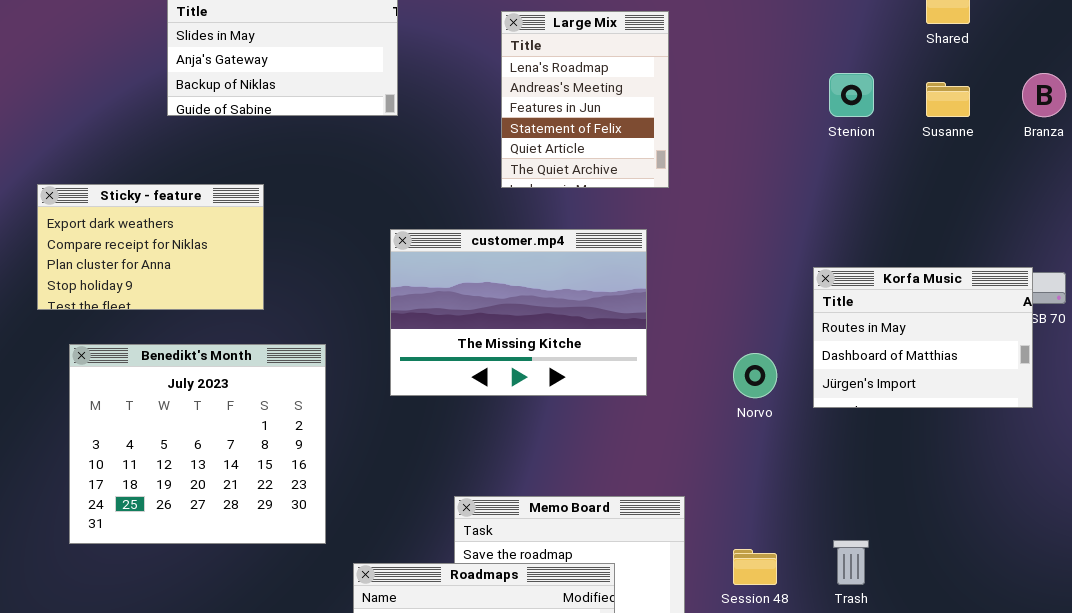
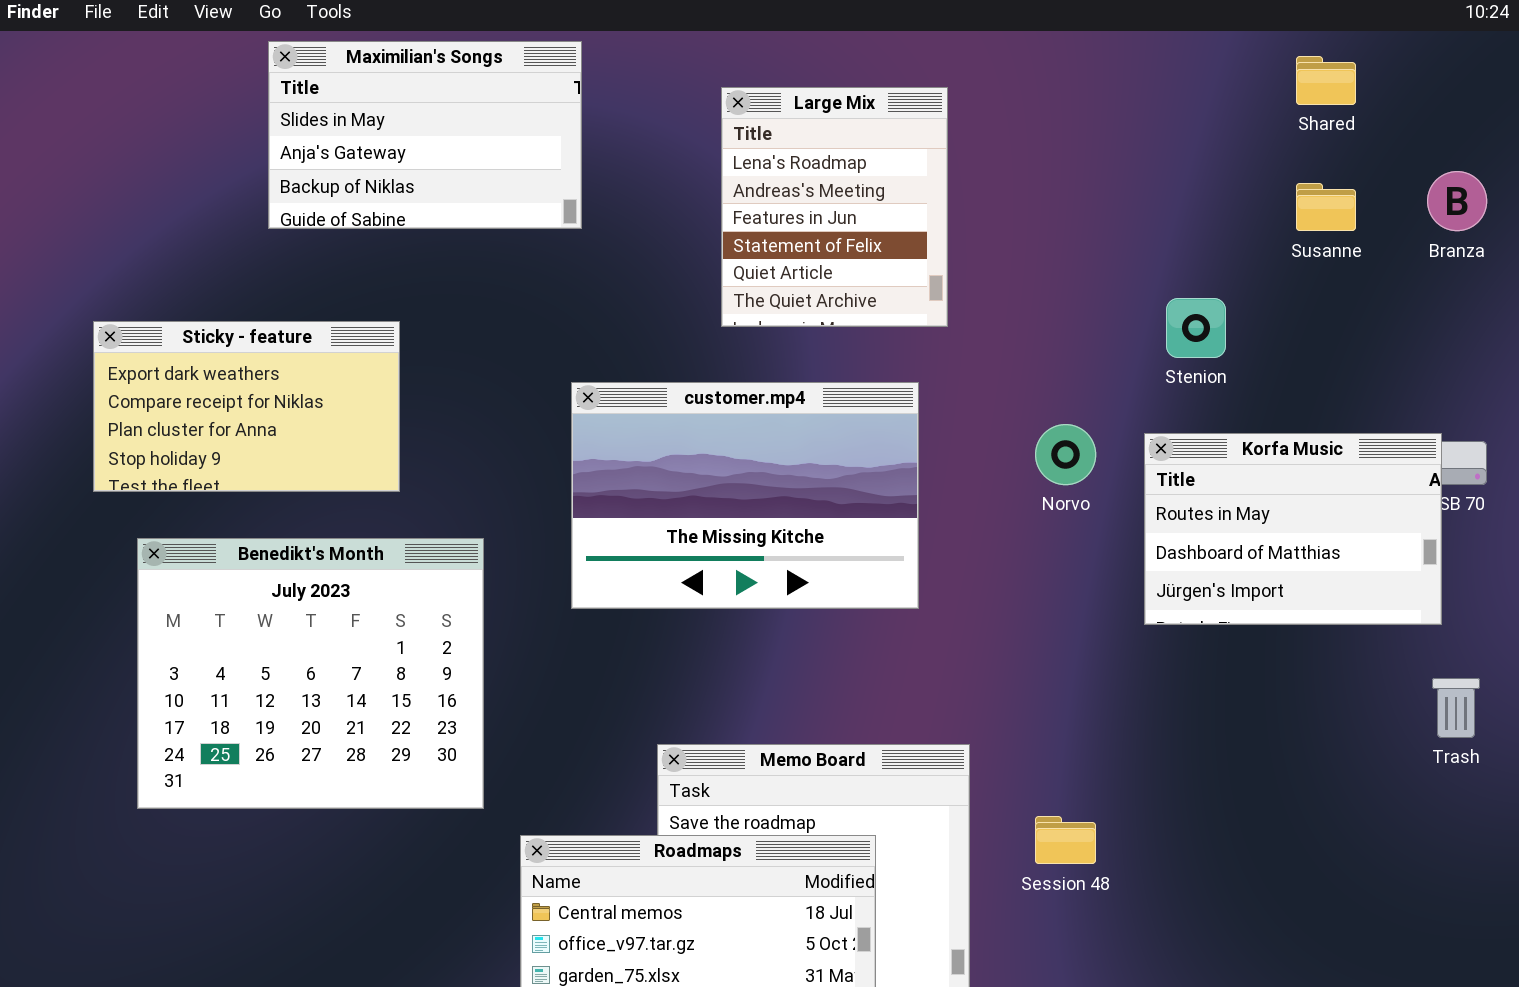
Stenion: [829,73,874,117] -> [1166,298,1226,358], moved
Norvo: [733,353,777,398] -> [1035,424,1096,485], moved
Trash: [833,540,869,585] -> [1432,678,1480,738], moved

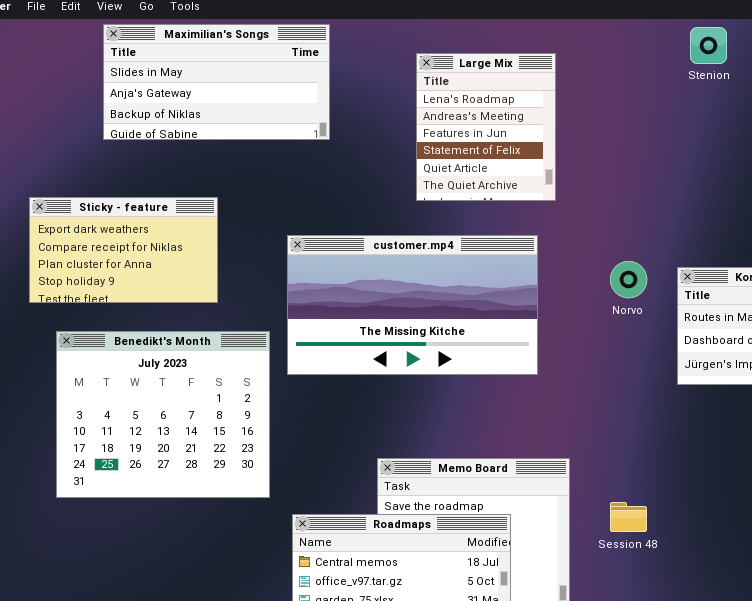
Maximilian's Songs: [268,41,582,229] -> [103,24,330,140], resized
Stenion: [1166,298,1226,358] -> [690,27,727,64], moved
customer.mp4: [571,382,919,609] -> [287,235,538,375], resized

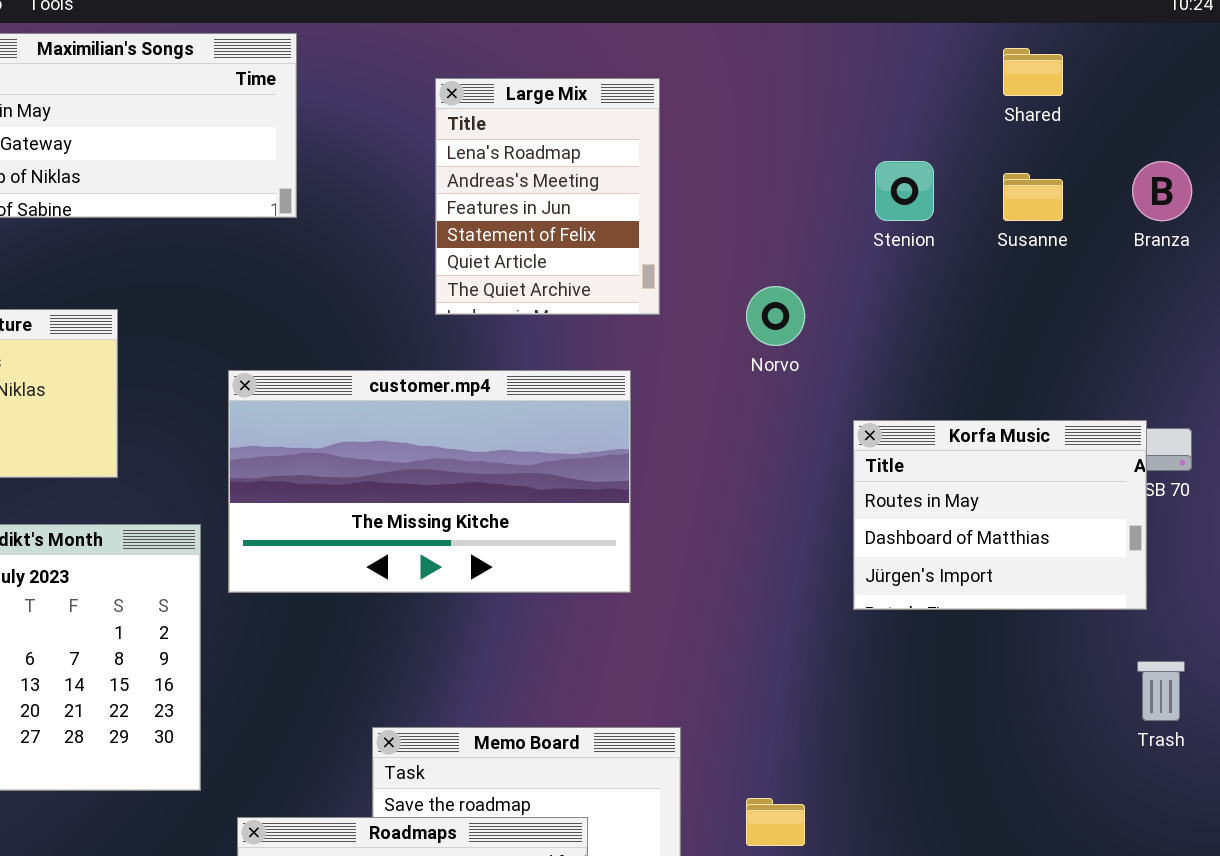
Stenion: [690,27,727,64] -> [875,161,934,221], moved
Norvo: [610,261,647,298] -> [746,286,805,346], moved

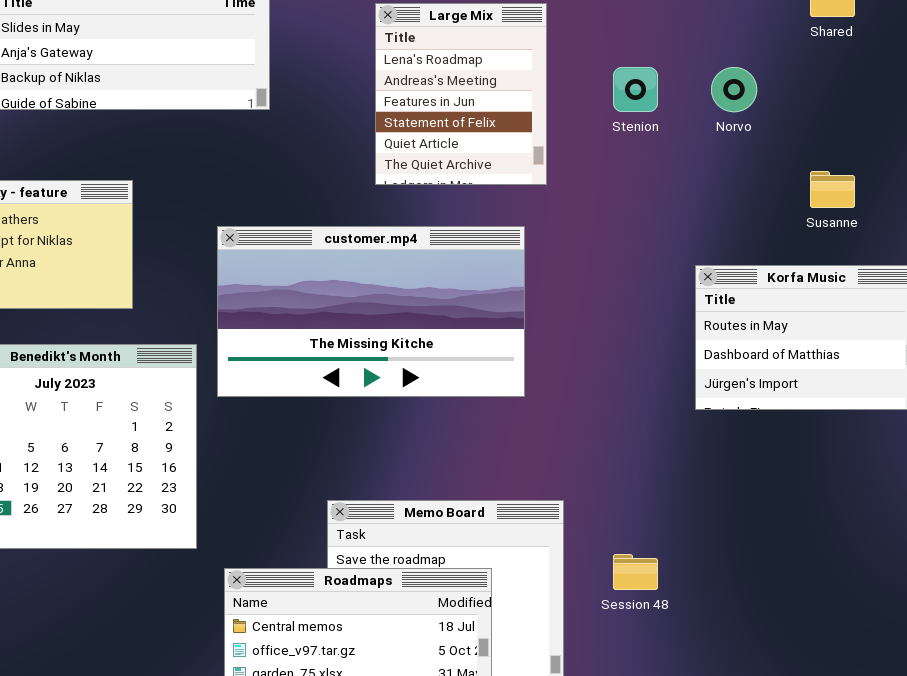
Stenion: [875,161,934,221] -> [613,67,658,112], moved
Susanne: [1003,173,1063,221] -> [810,171,855,208], moved
Norvo: [746,286,805,346] -> [711,67,757,112], moved

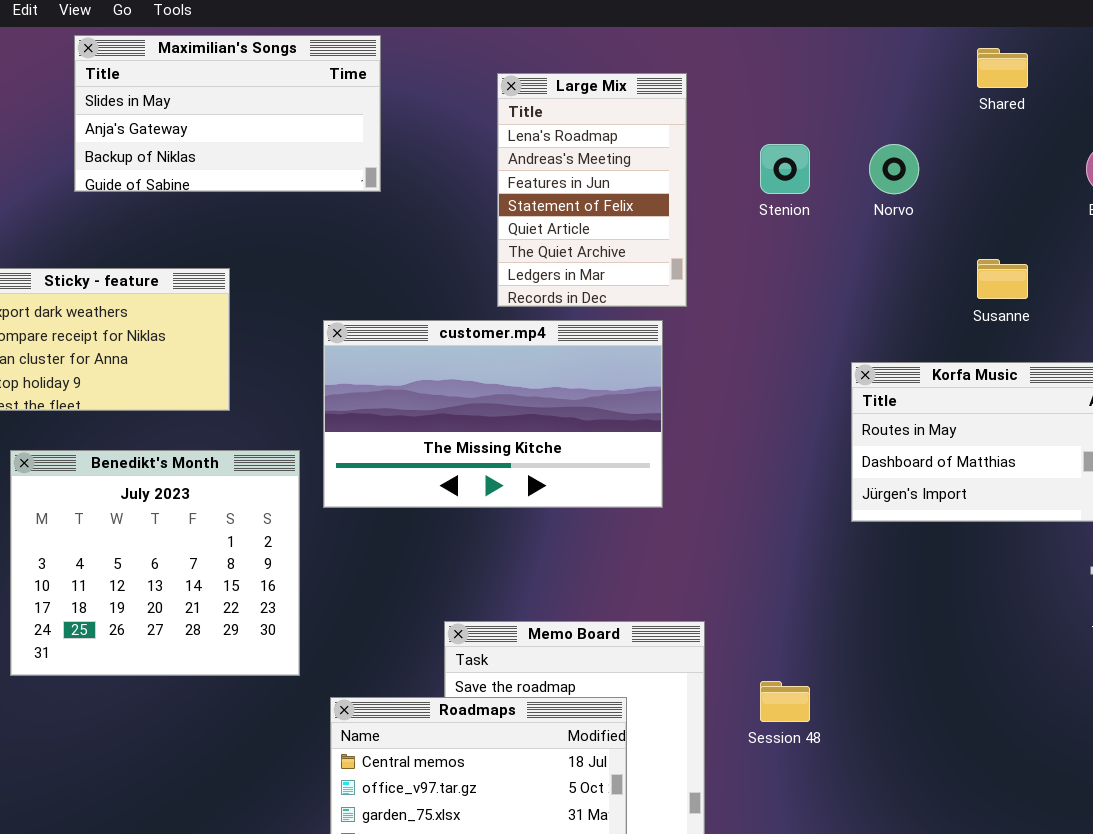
Large Mix: [375,3,547,185] -> [497,73,687,307], resized

